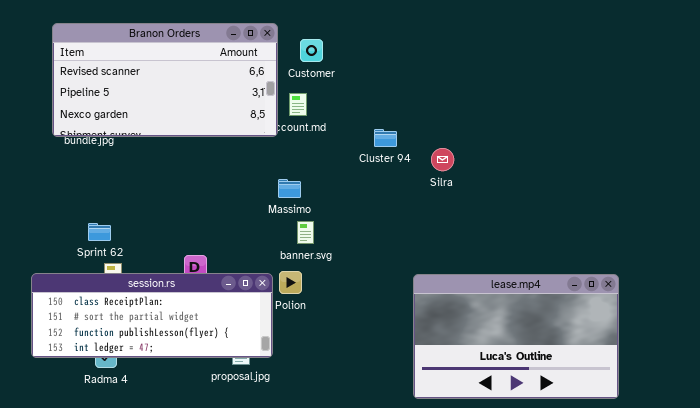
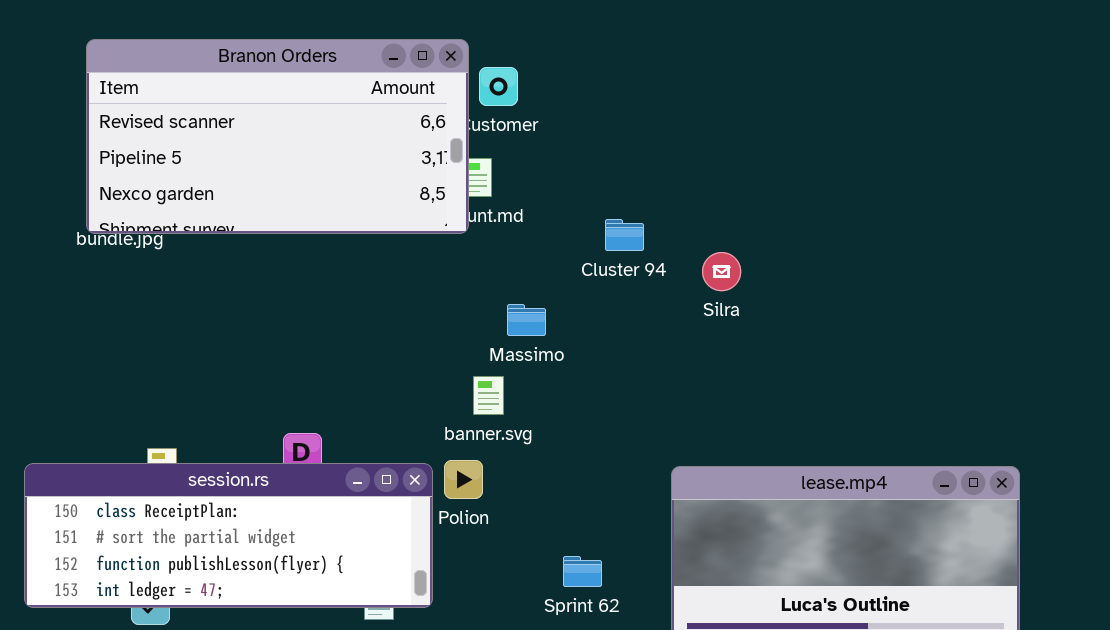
Branon Orders: [52,23,278,137] -> [86,39,469,234], moved
Massimo: [278,179,301,198] -> [507,304,546,336], moved
Sprint 62: [88,223,111,241] -> [563,556,602,587], moved

